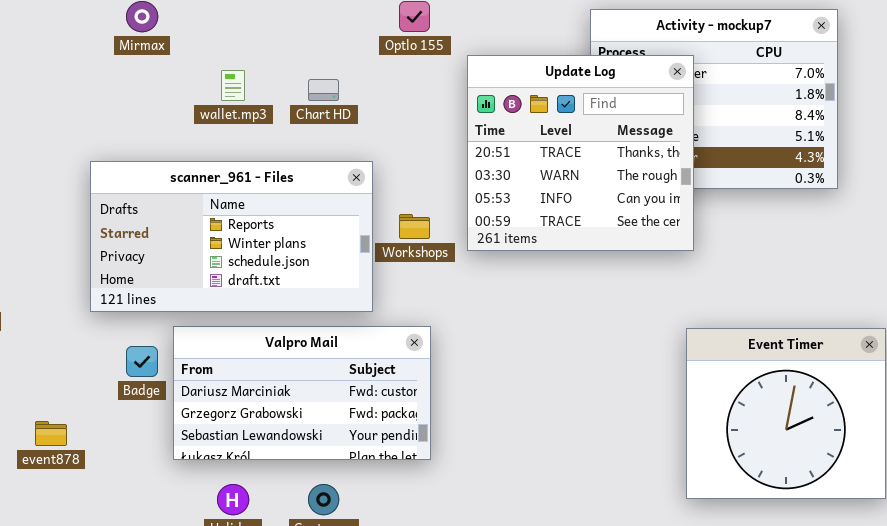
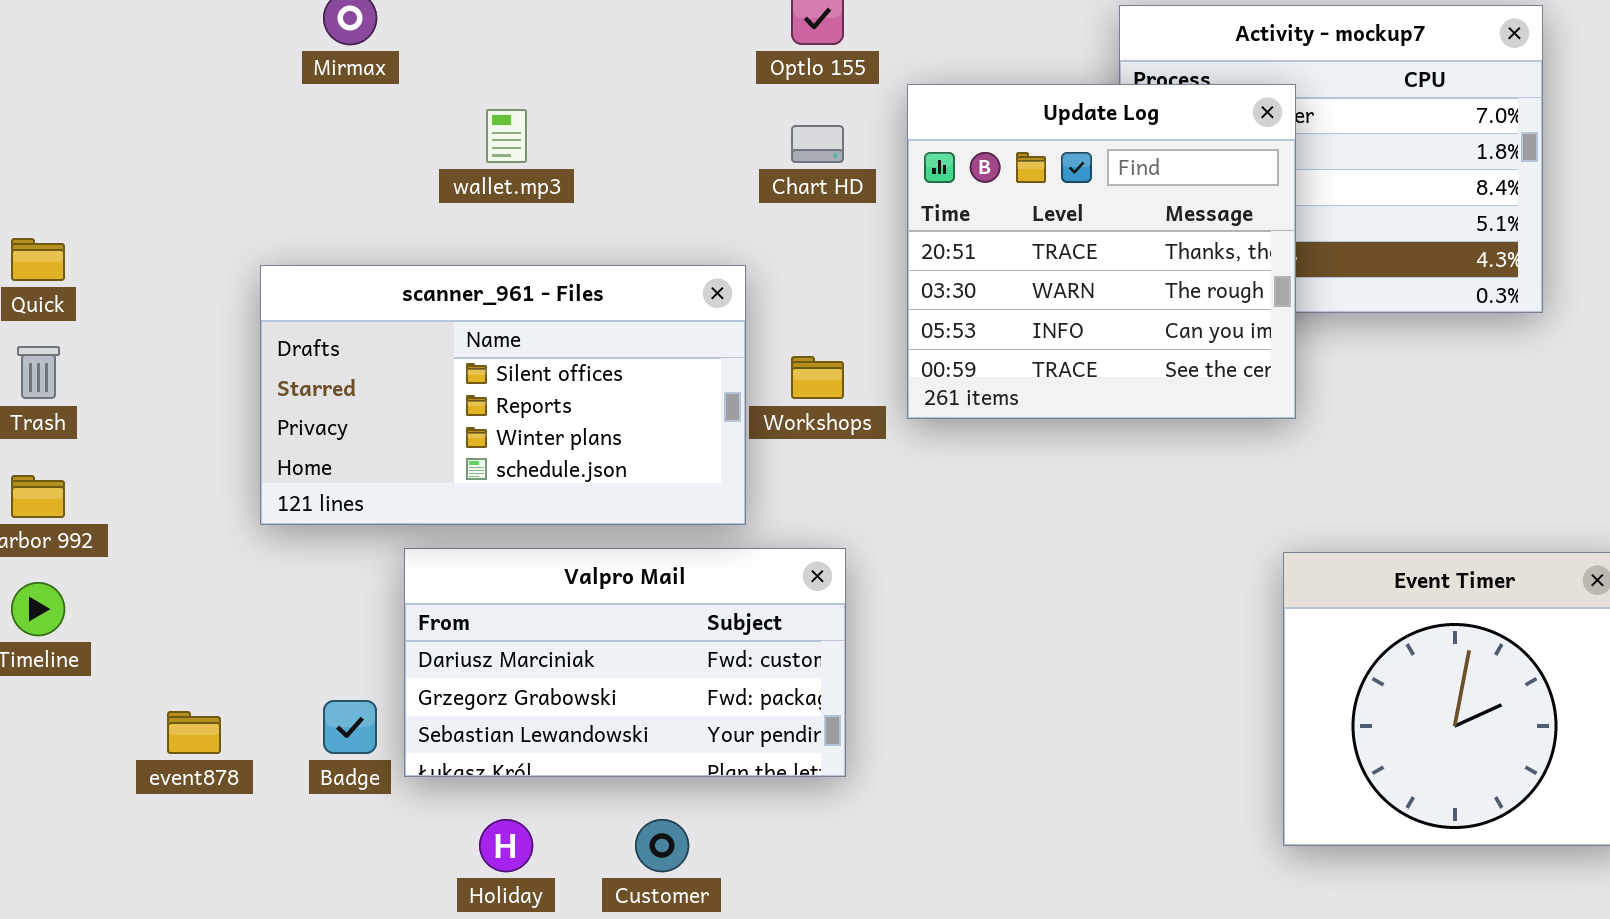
Chart HD: [308,79,339,101] -> [791,125,844,163], moved
scanner_961 - Files: [90,161,373,312] -> [260,265,746,525], scrolled up 1 row
Badge: [126,346,158,377] -> [323,700,377,754], moved

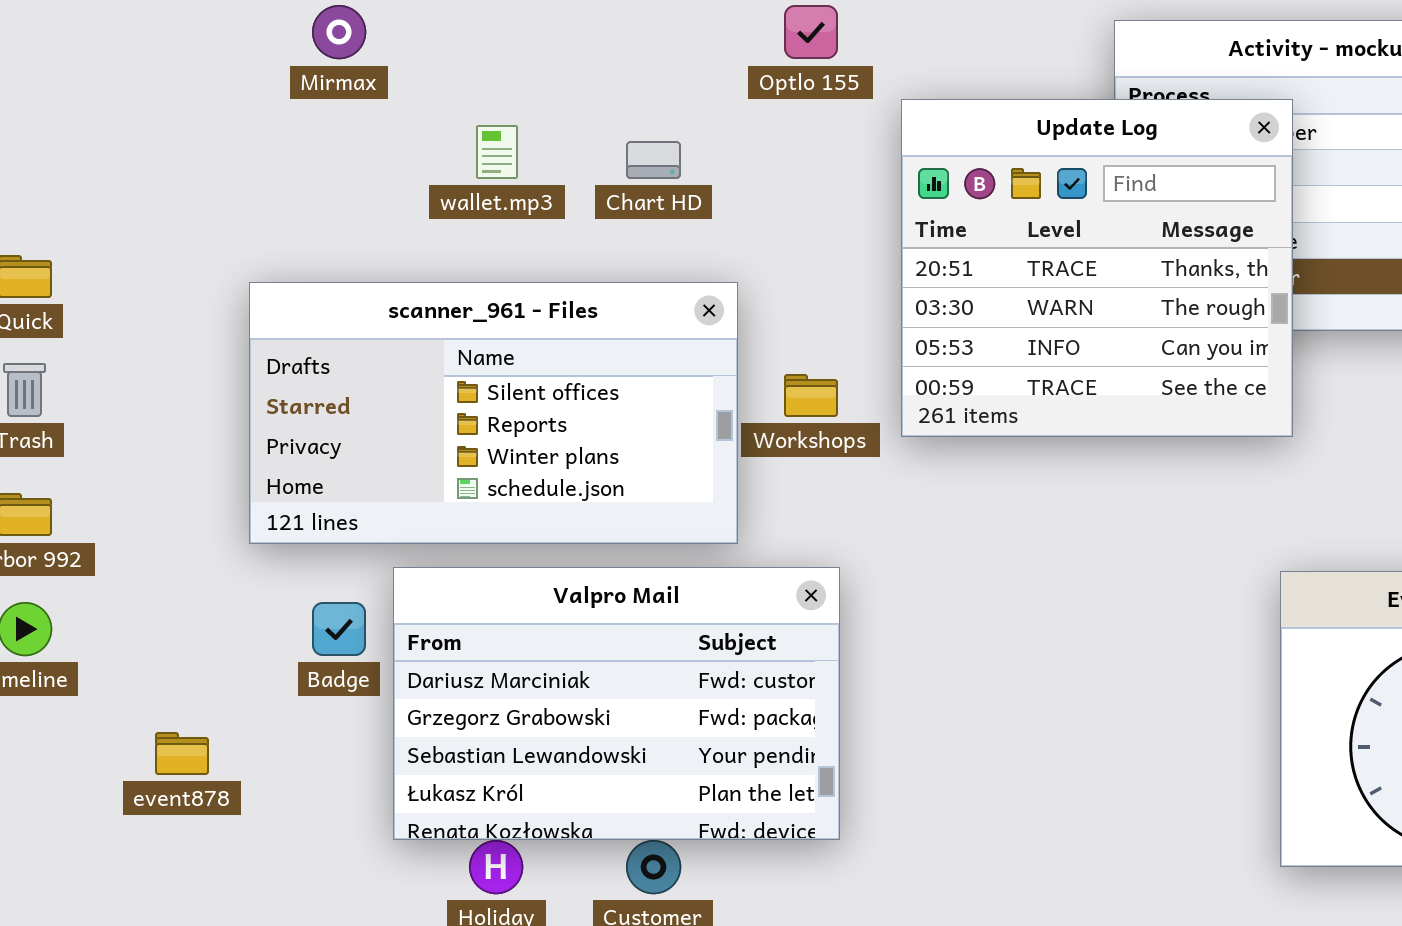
Chart HD: [791,125,844,163] -> [626,141,681,179], moved
Valpro Mail: [404,548,846,777] -> [393,567,840,840], resized
Badge: [323,700,377,754] -> [312,602,366,656], moved

